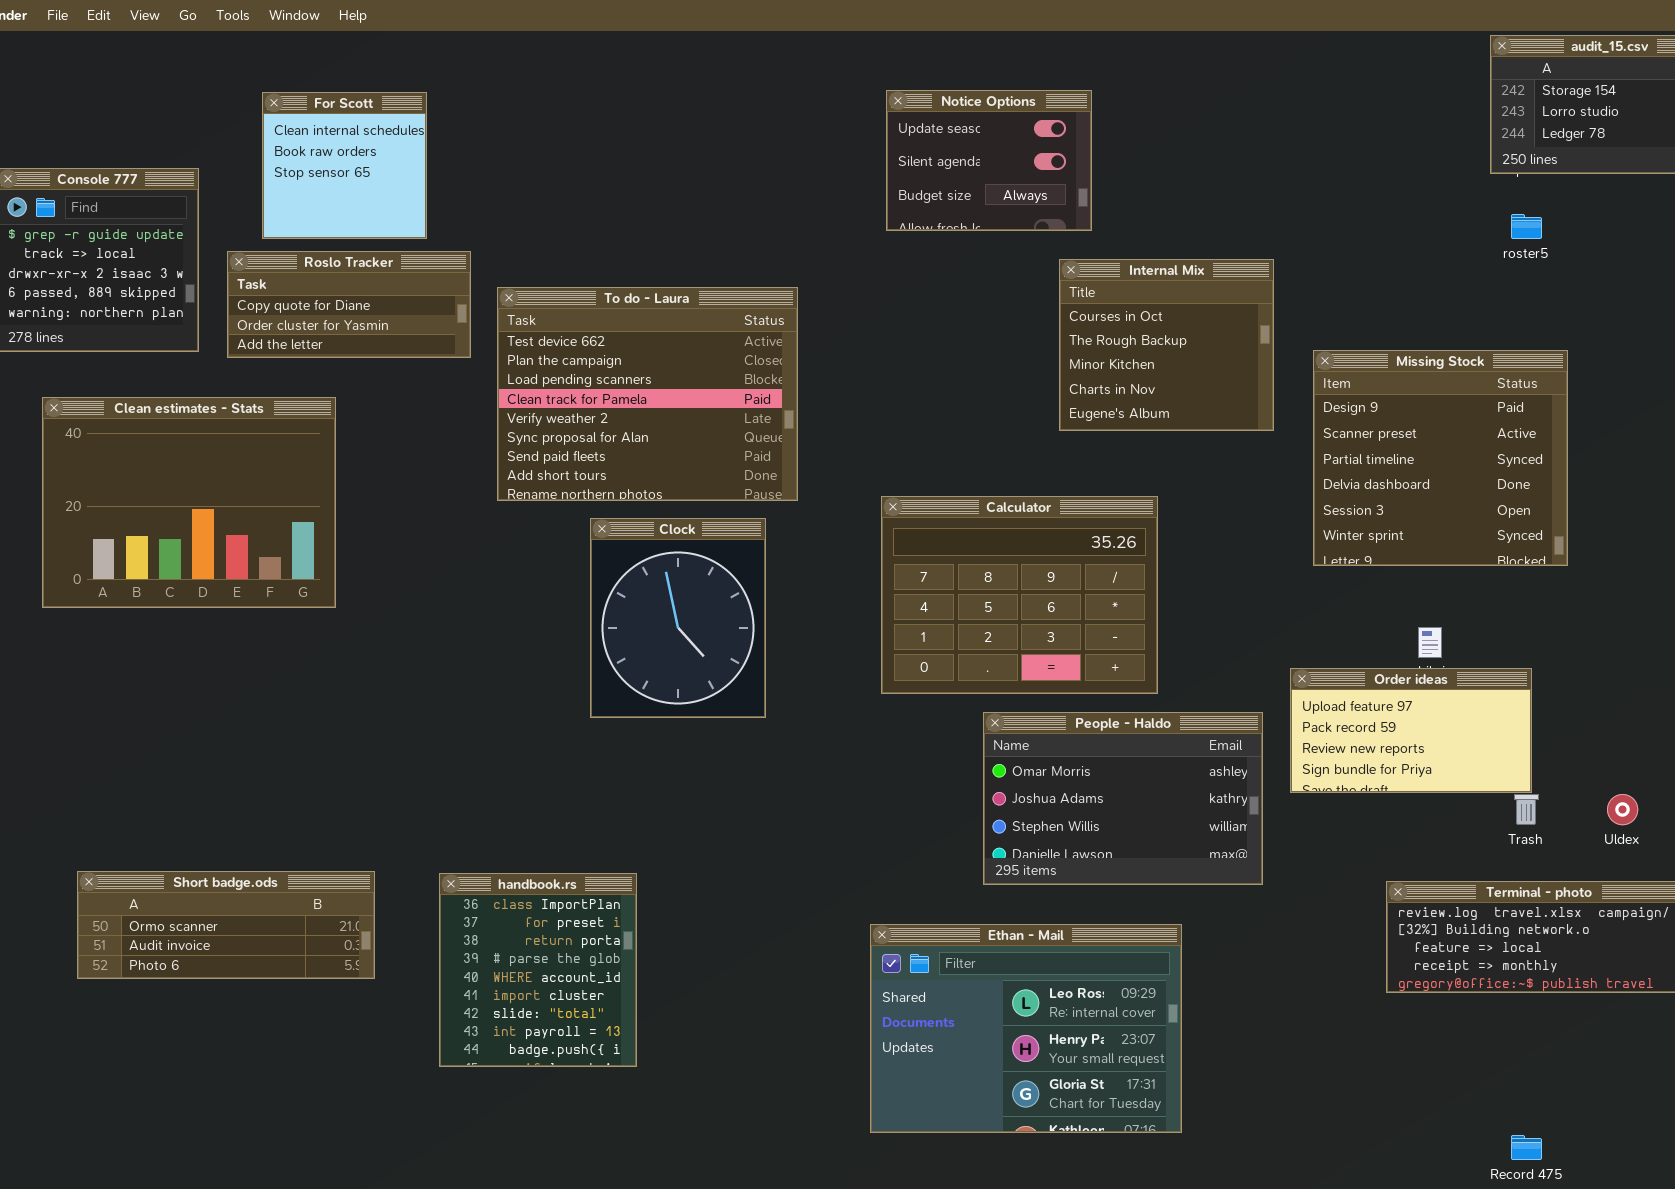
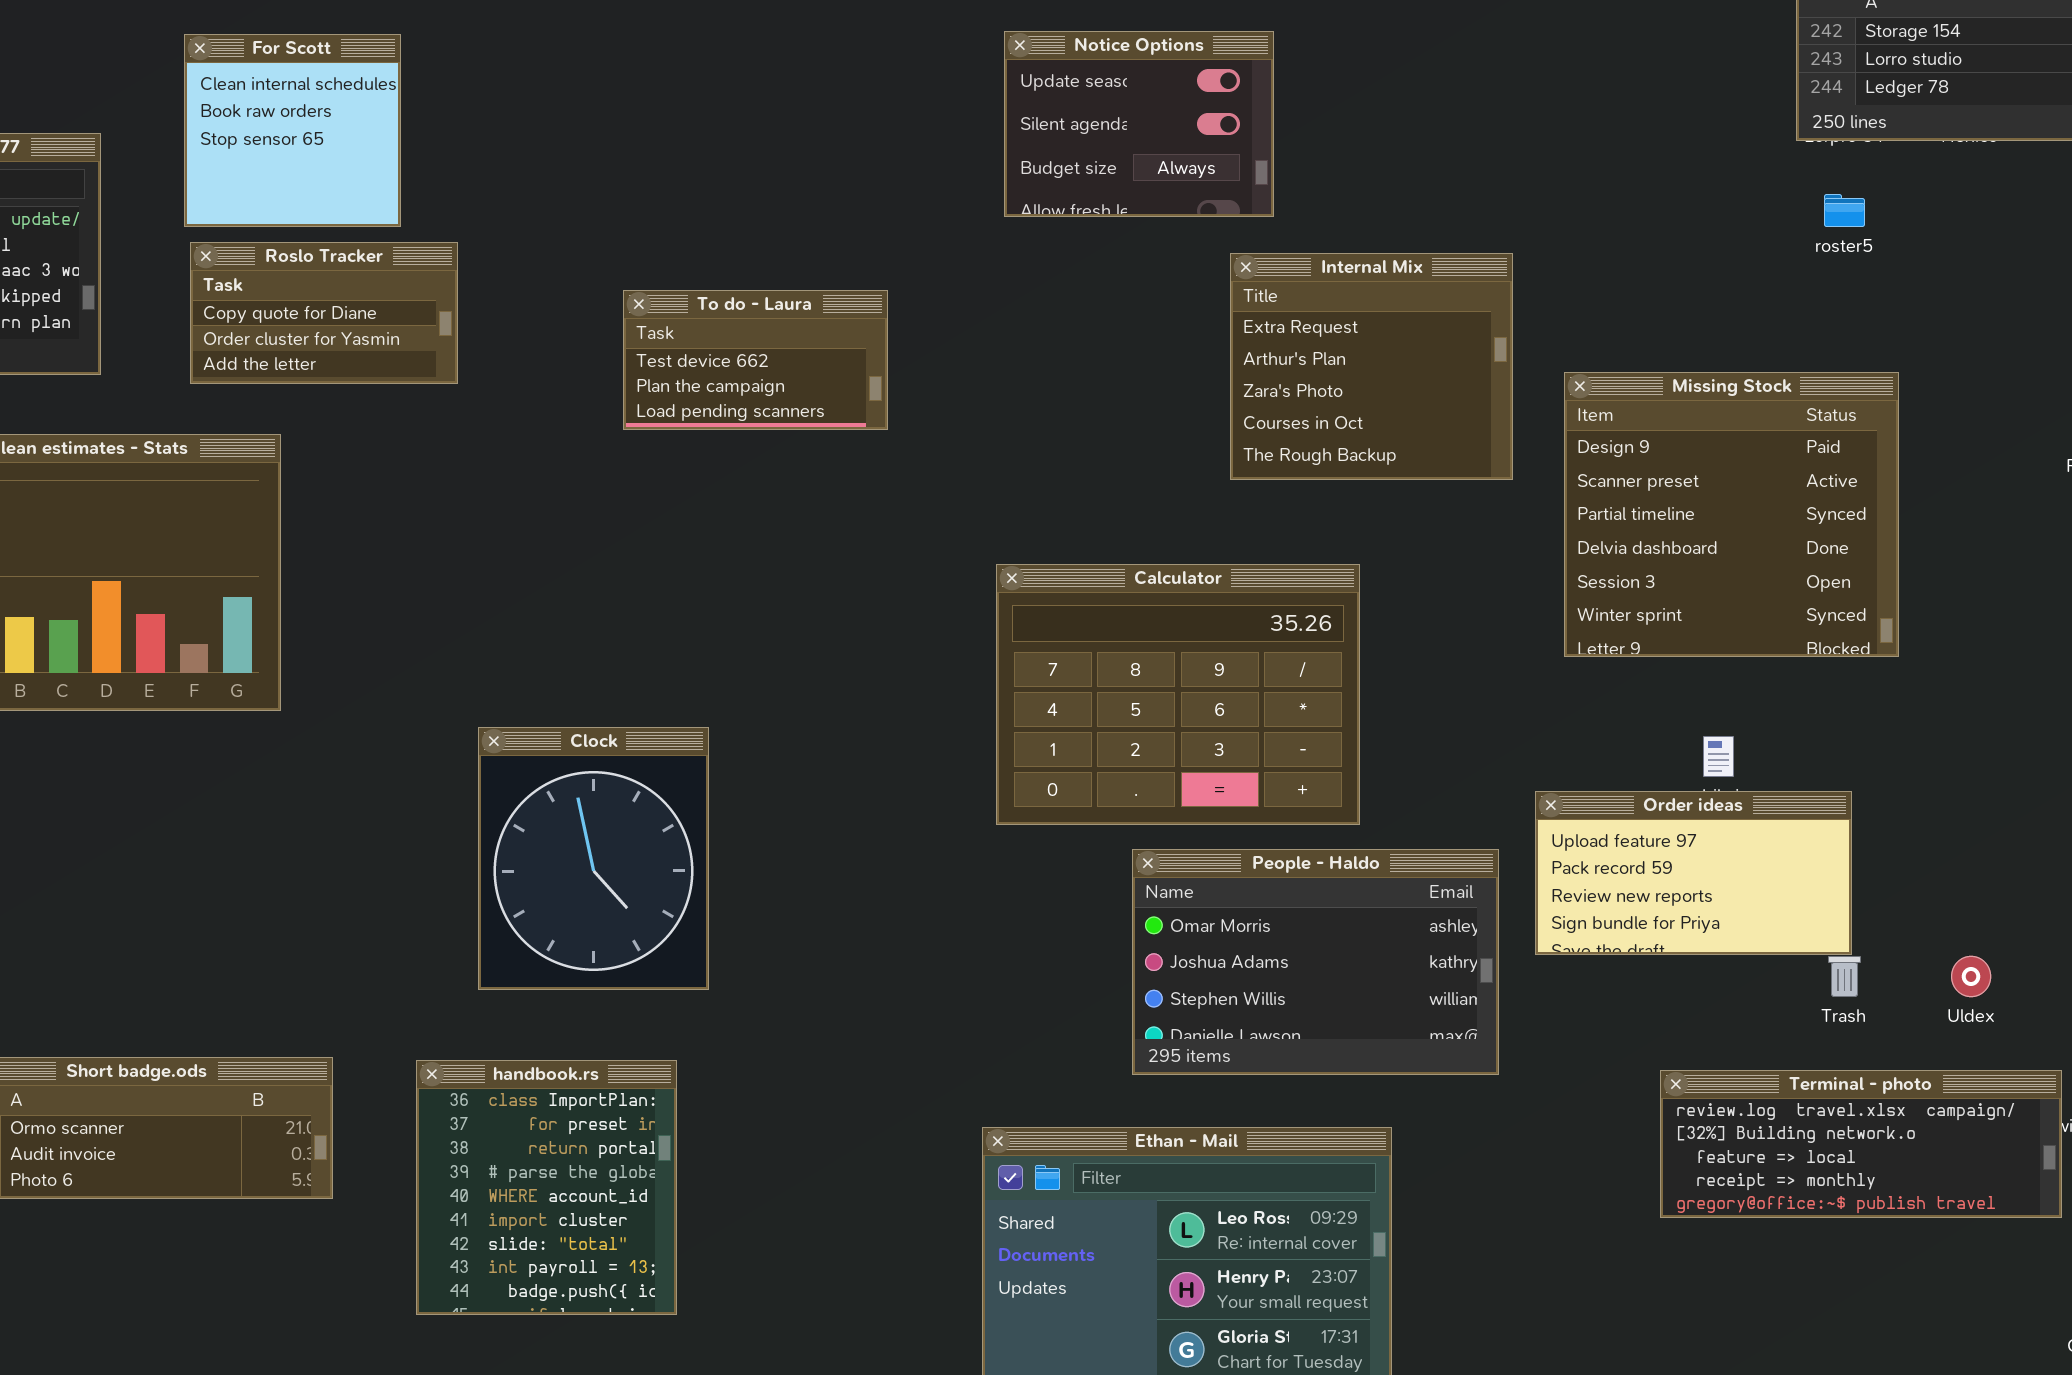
Roslo Tracker: [227,251,471,358] -> [190,242,458,384], resized
Internal Mix: [1059,259,1274,431] -> [1230,253,1513,480], scrolled up 3 rows
To do - Laura: [497,287,798,501] -> [623,290,888,430], resized
Clock: [590,518,766,718] -> [478,727,709,990], moved

